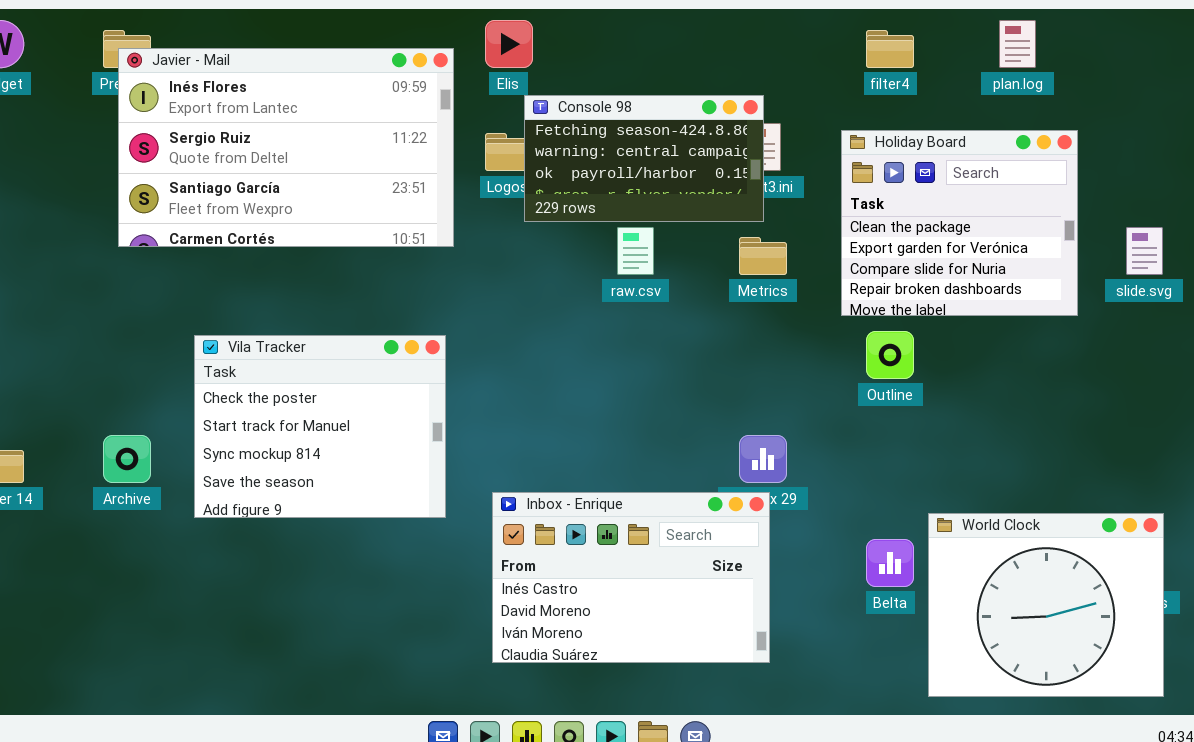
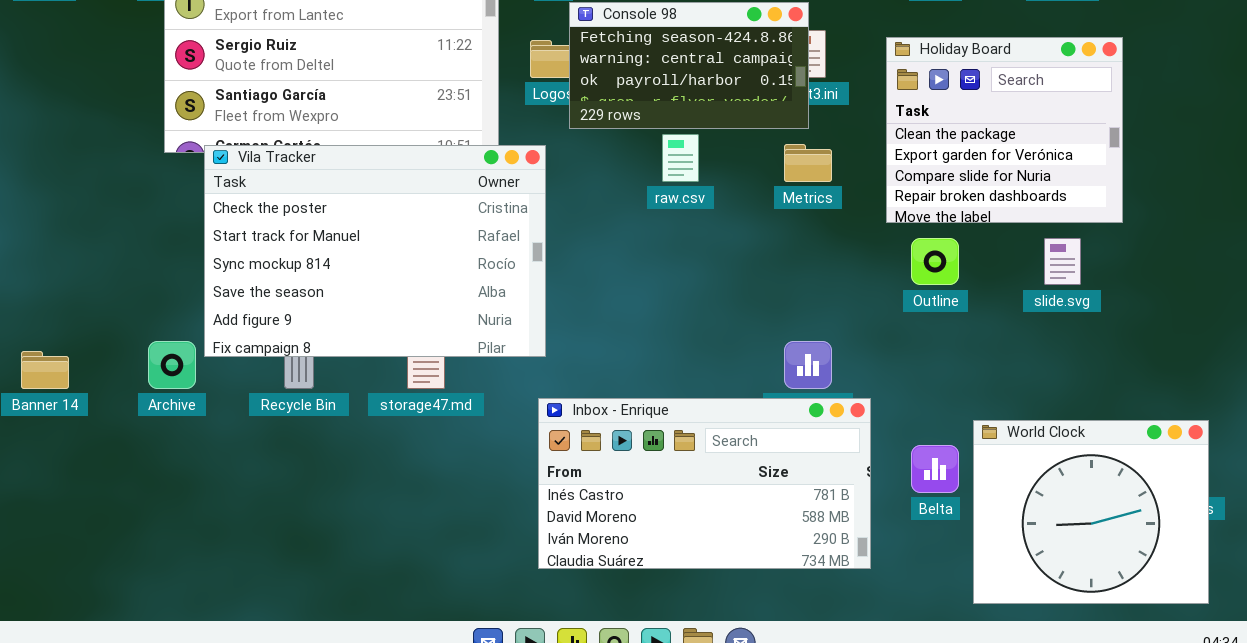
slide.svg: [1126,227,1163,275] -> [1044,238,1081,285], moved
Vila Tracker: [194,335,446,518] -> [204,145,546,357], moved, resized
Inbox - Enrique: [492,492,770,663] -> [538,398,871,569], resized

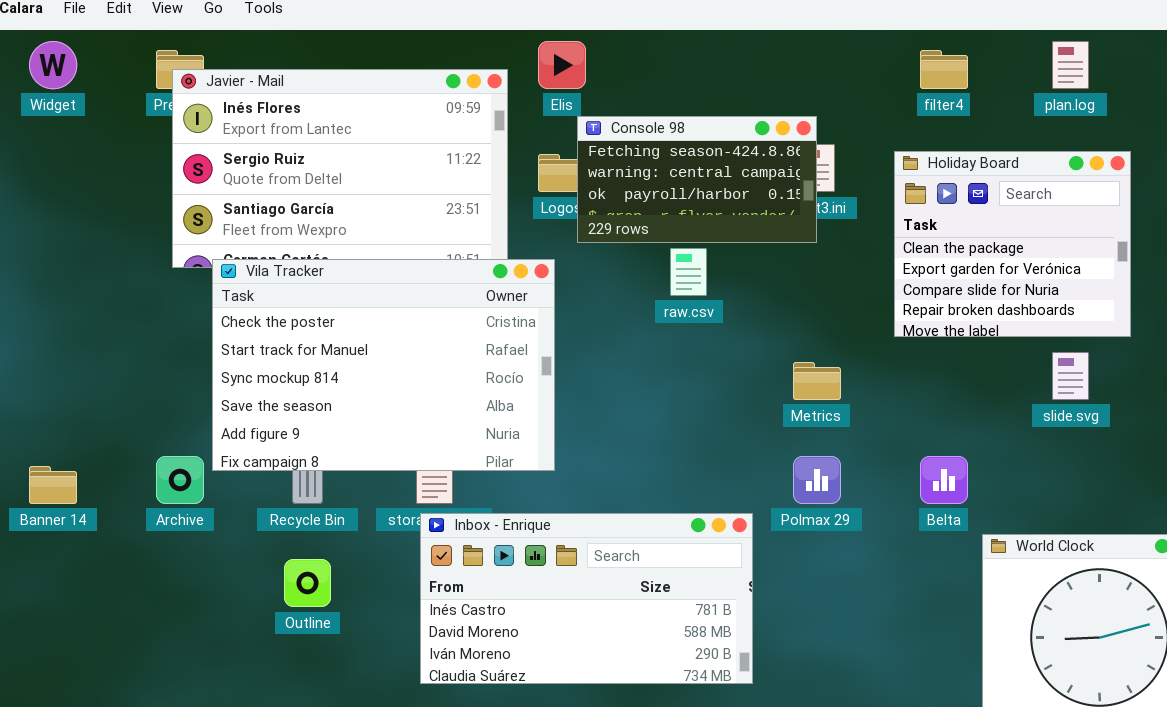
Metrics: [784,144,832,182] -> [793,362,841,400], moved
Outline: [911,238,959,285] -> [284,559,331,607], moved
Inbox - Enrique: [538,398,871,569] -> [420,513,753,684], moved
Belta: [911,445,959,493] -> [920,456,968,504], moved

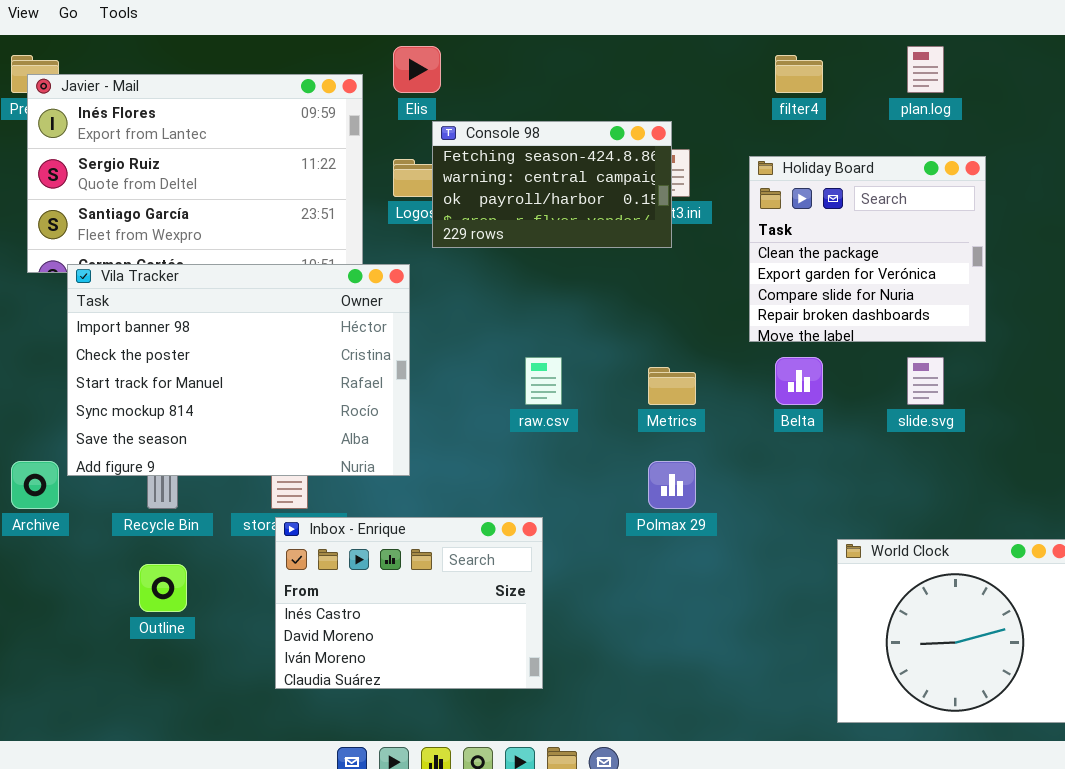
raw.csv: [670,248,707,296] -> [525,357,562,405], moved
Vila Tracker: [212,259,555,471] -> [67,264,410,476], scrolled up 1 row
Belta: [920,456,968,504] -> [775,357,823,405], moved
Inbox - Enrique: [420,513,753,684] -> [275,517,543,689], resized

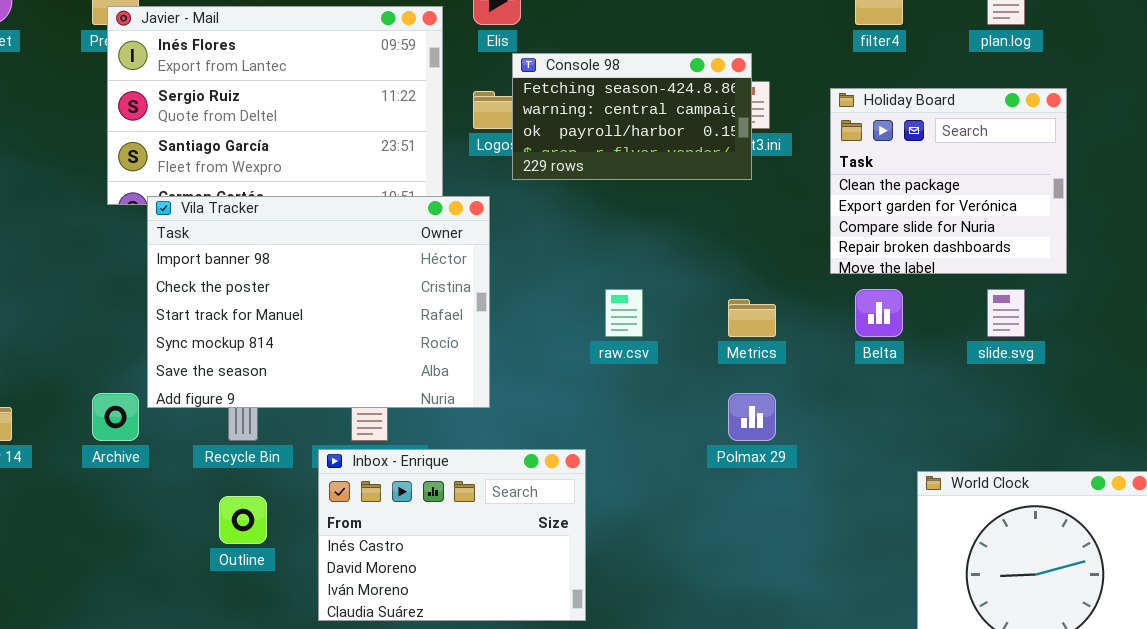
Inbox - Enrique: [275,517,543,689] -> [318,449,586,621], moved

